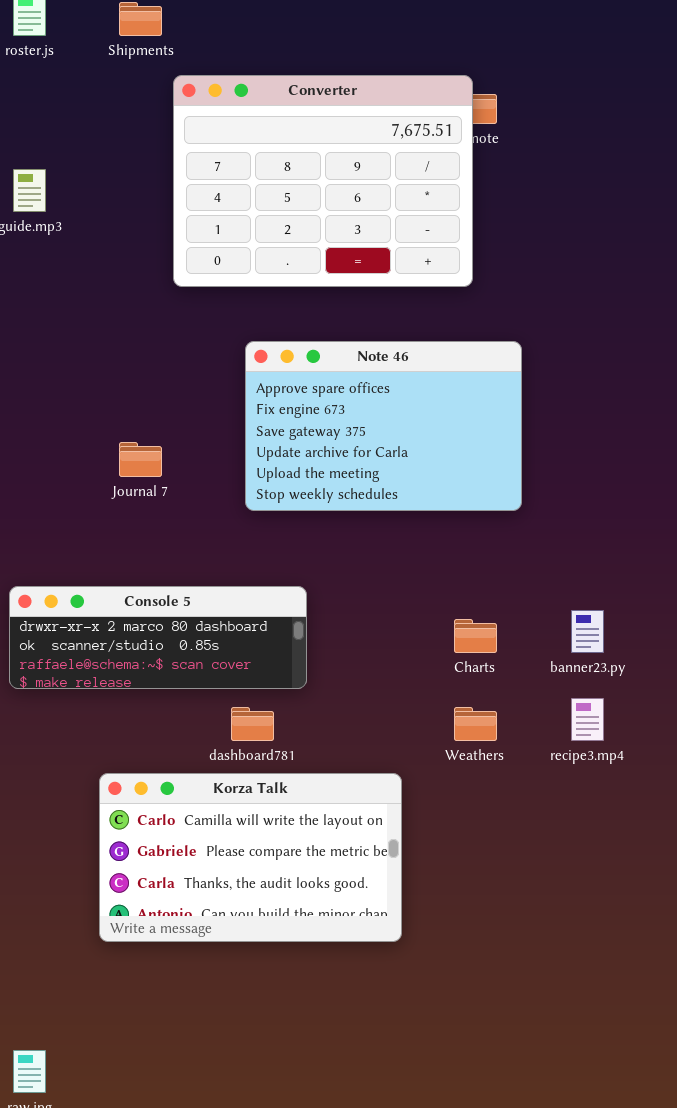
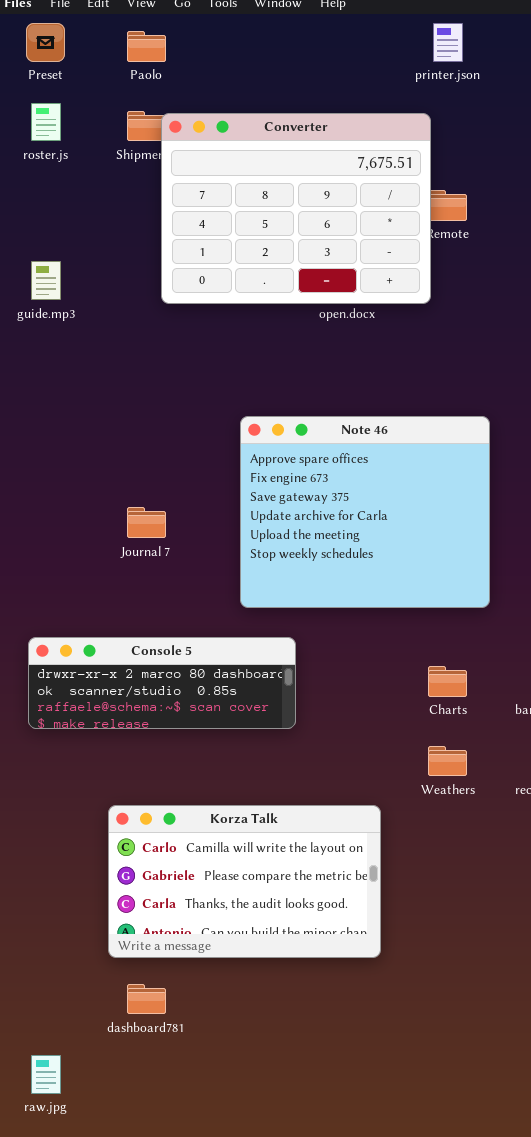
Converter: [173,75,473,287] -> [161,113,431,304], moved
Note 46: [245,341,522,511] -> [240,416,490,608], resized
dashboard781: [231,707,274,741] -> [127,984,166,1014], moved

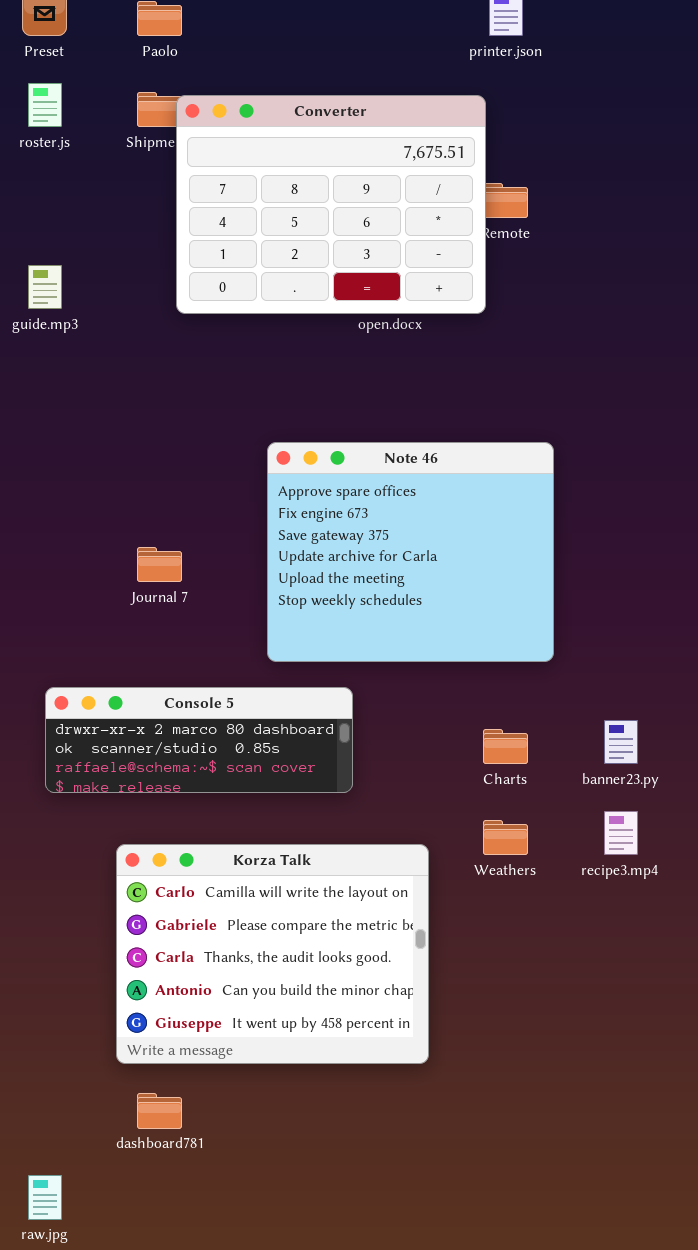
Console 5: [28,637,296,729] -> [45,687,353,793], moved
Korza Talk: [108,805,381,958] -> [116,844,429,1064], resized

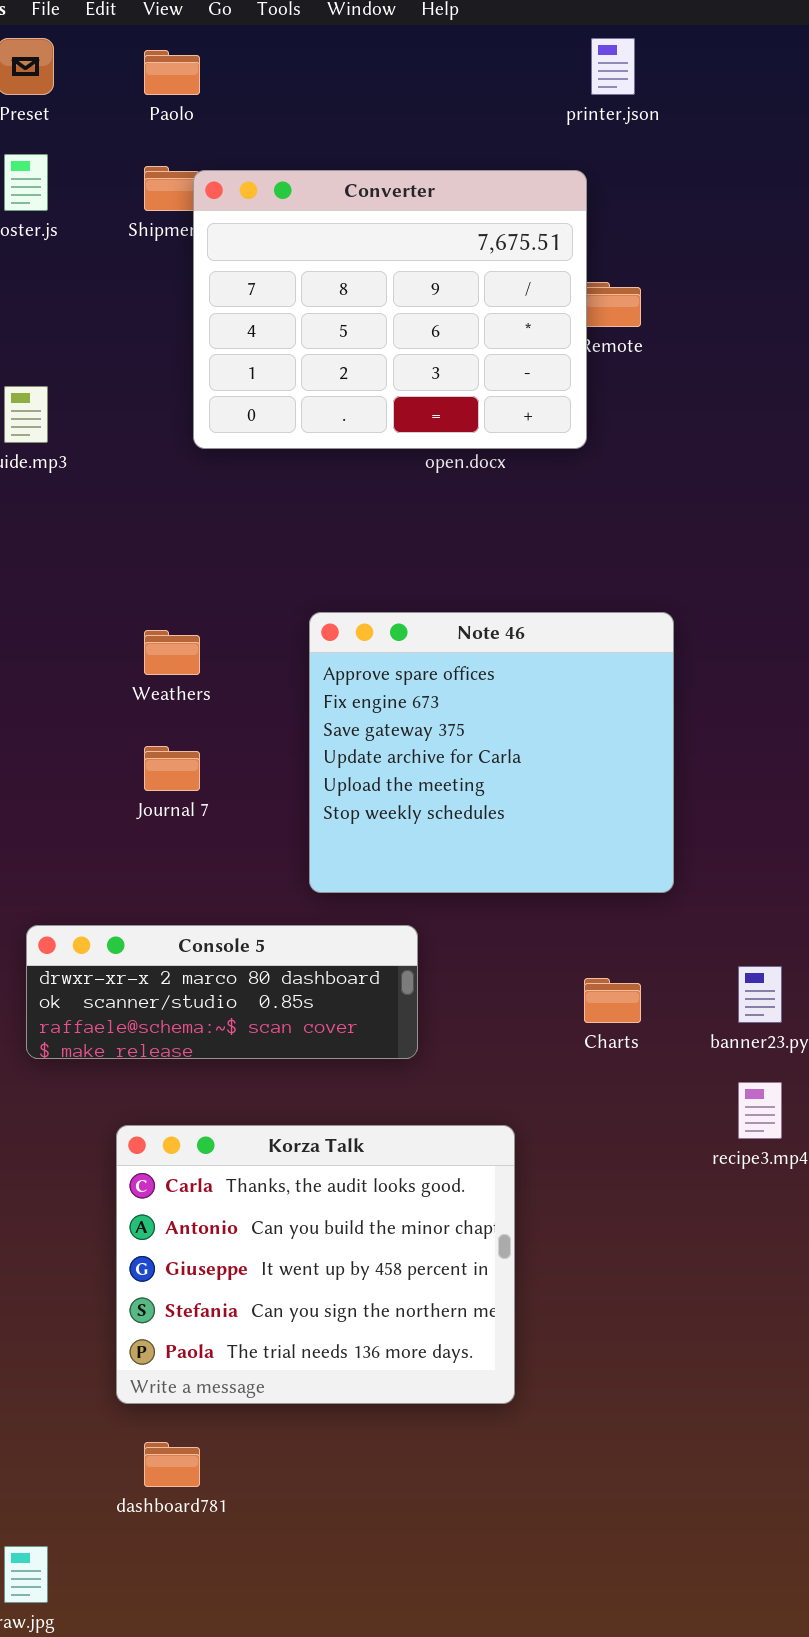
Weathers: [483,820,528,855] -> [144,630,200,675], moved
Korza Talk: [116,844,429,1064] -> [116,1125,515,1404], scrolled down 2 rows

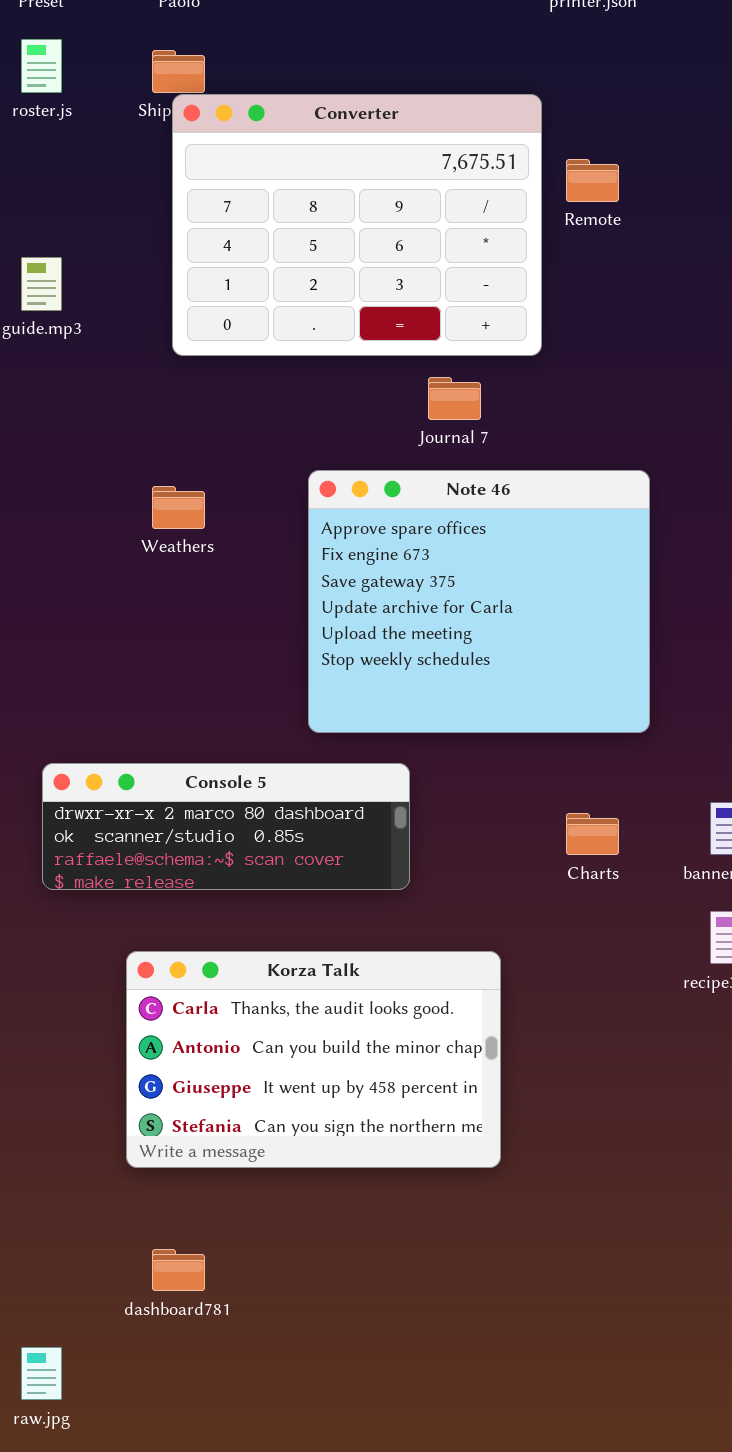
Converter: [193,170,587,449] -> [172,94,542,356], moved
Journal 7: [144,746,200,791] -> [428,377,481,420], moved
Korza Talk: [116,1125,515,1404] -> [126,951,501,1168], resized

